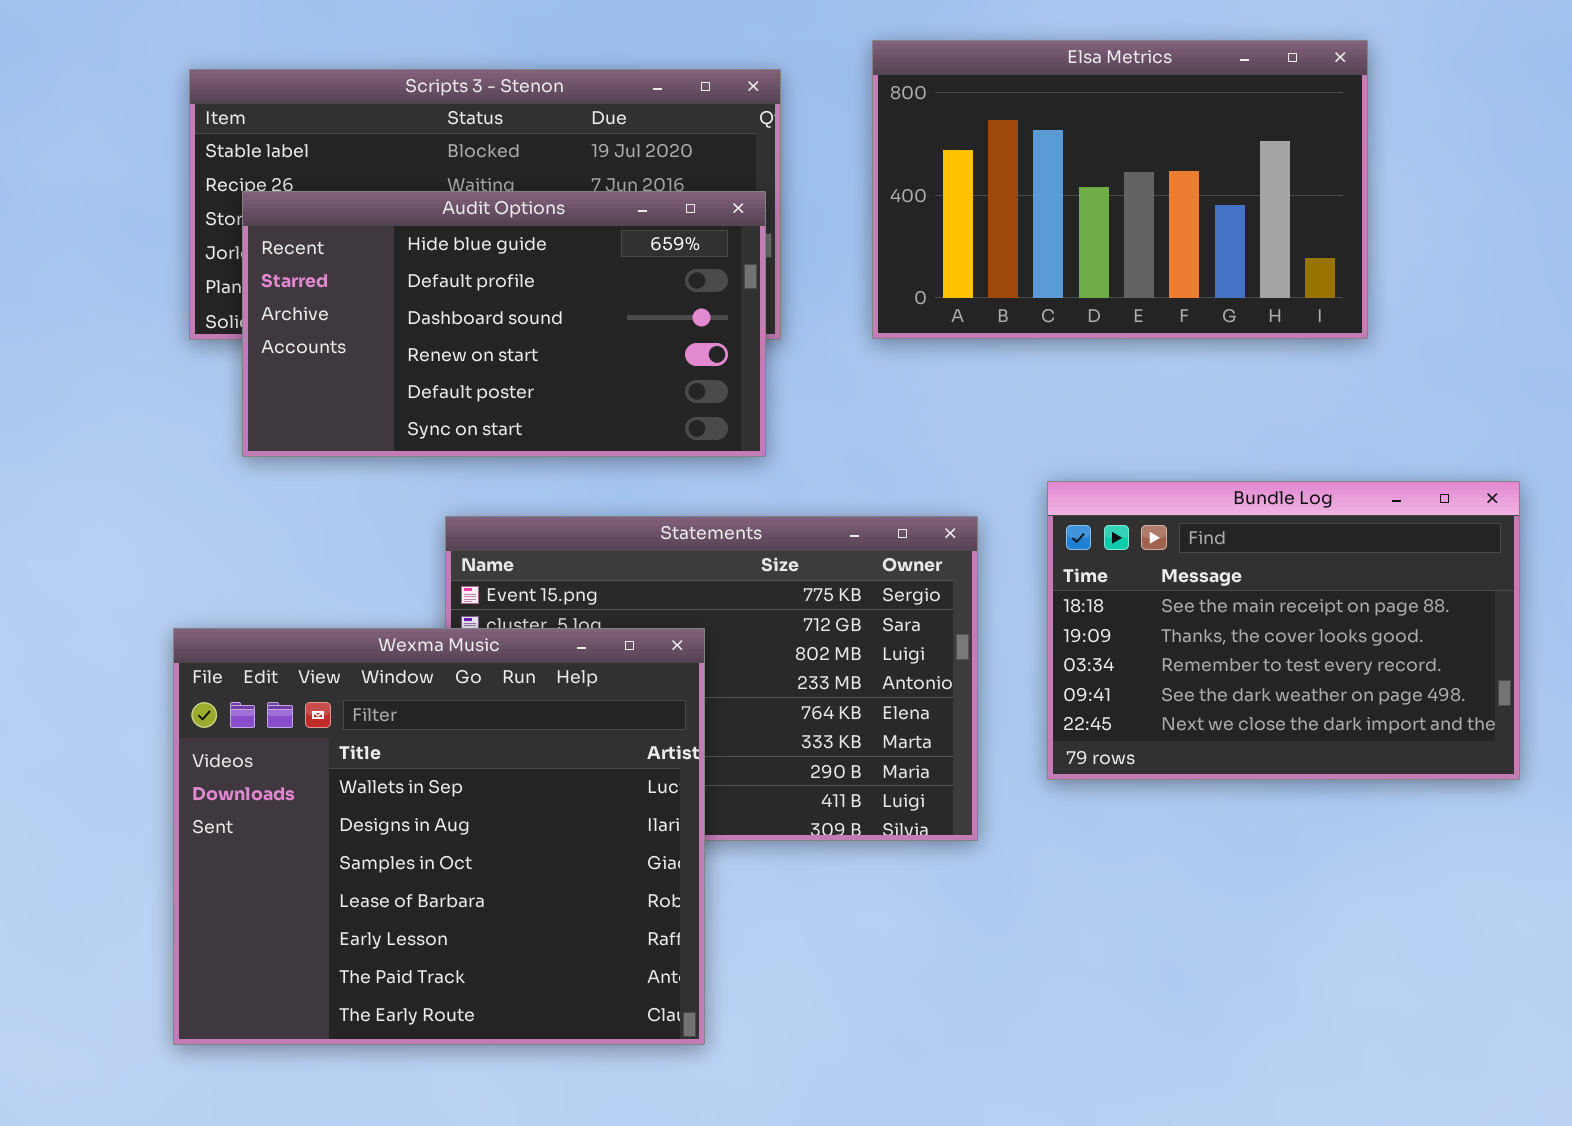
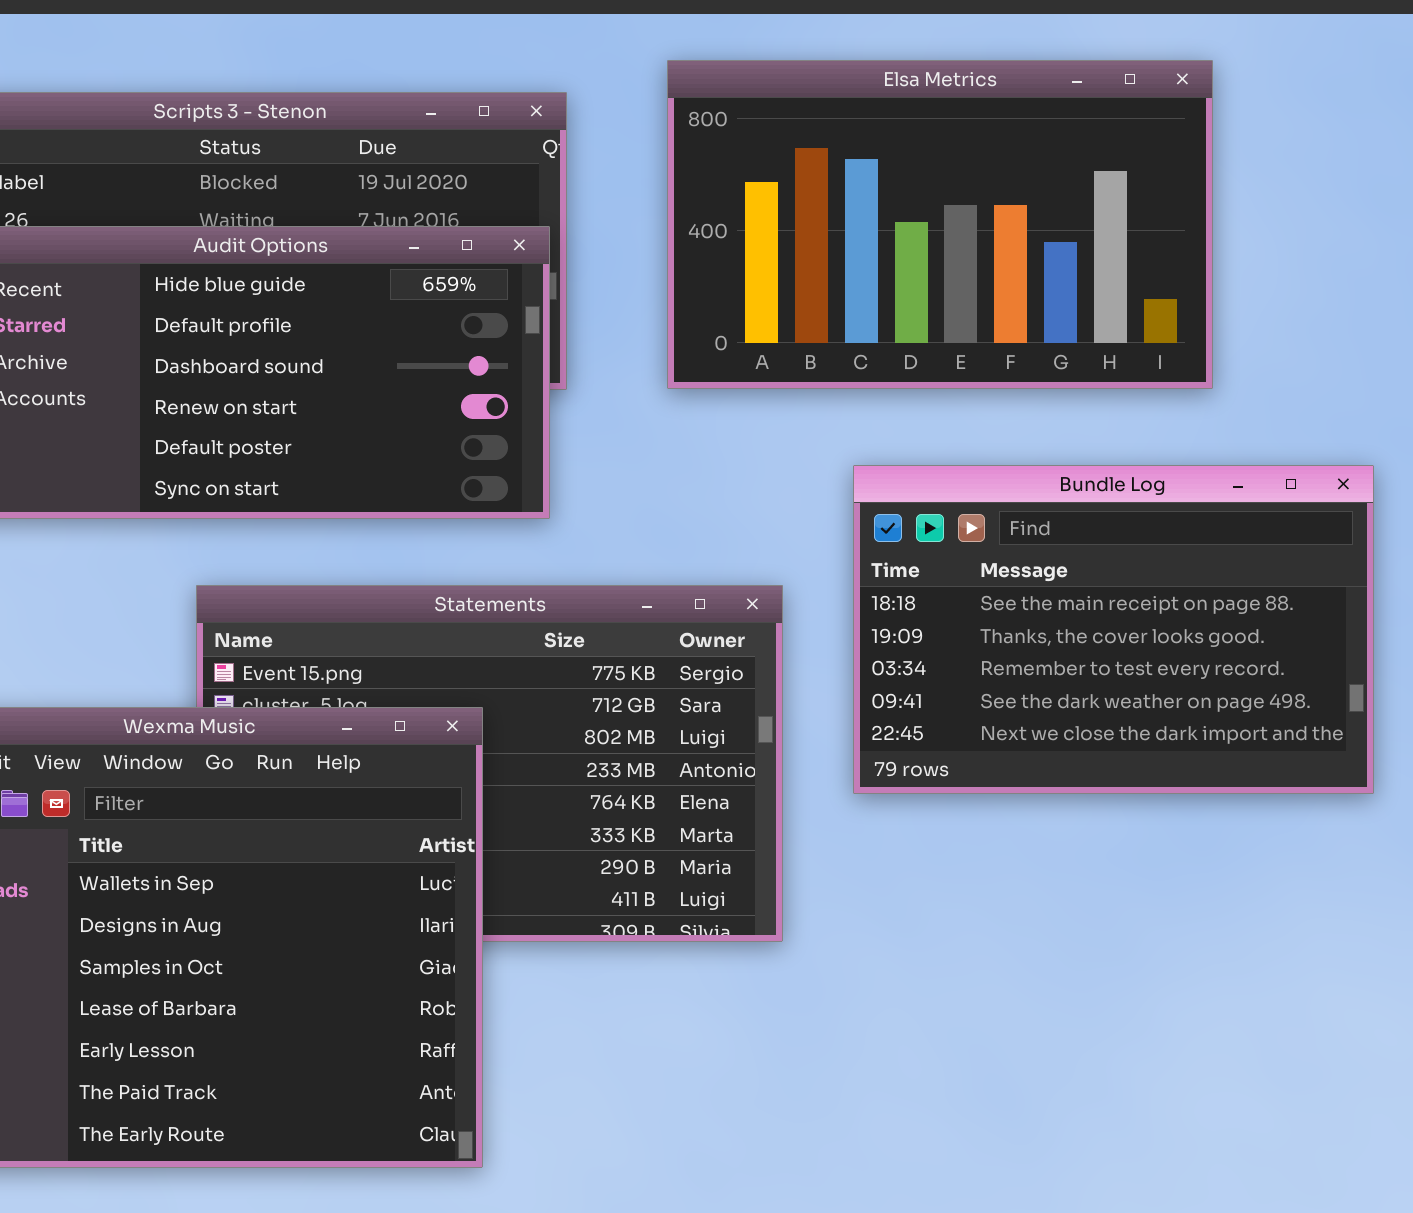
Bundle Log: [1047,481,1520,780] -> [853,465,1374,794], moved

